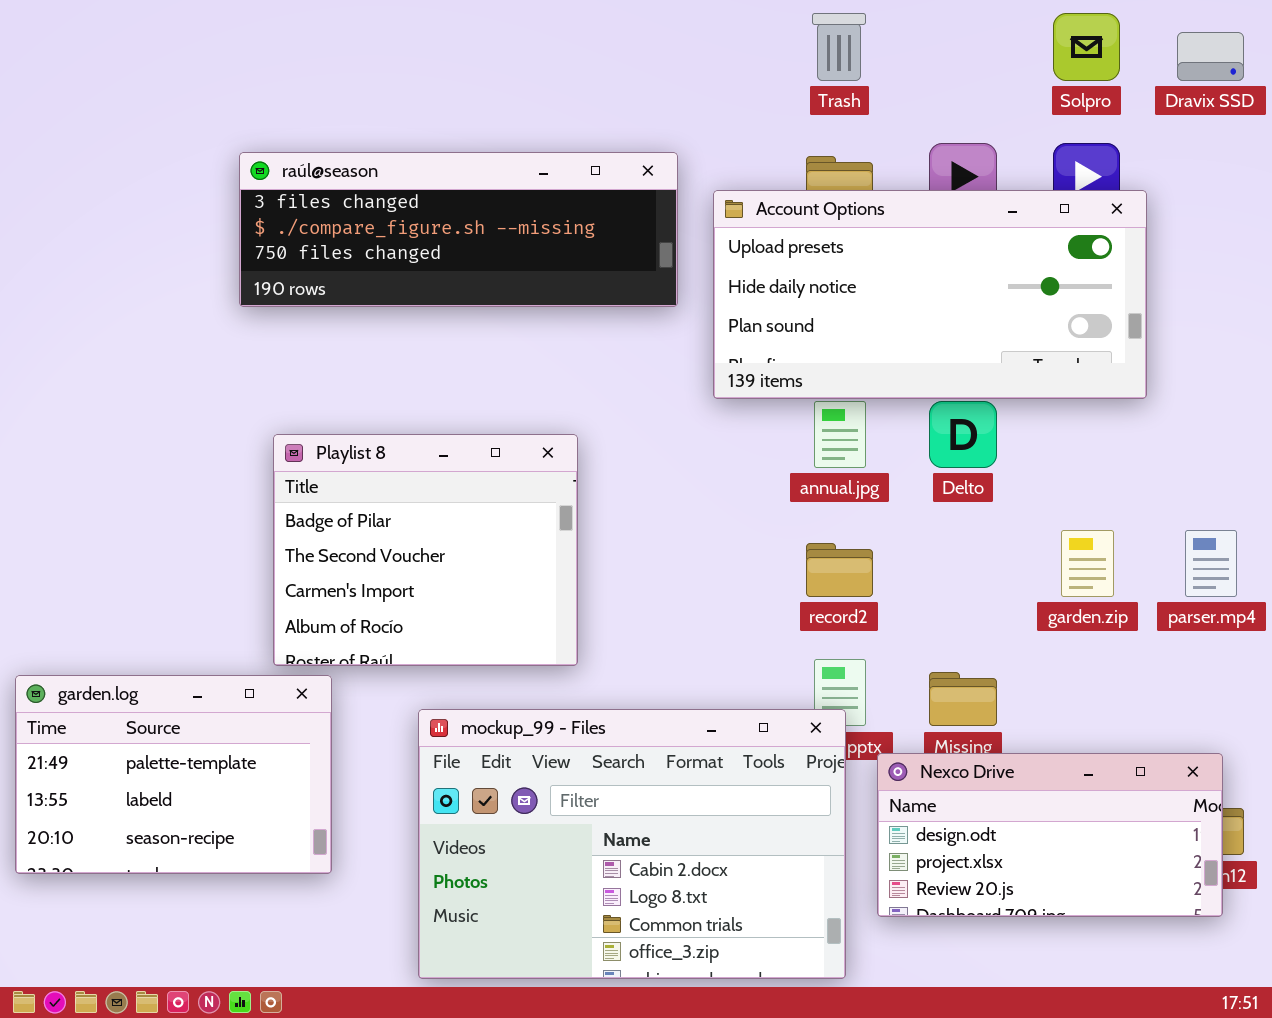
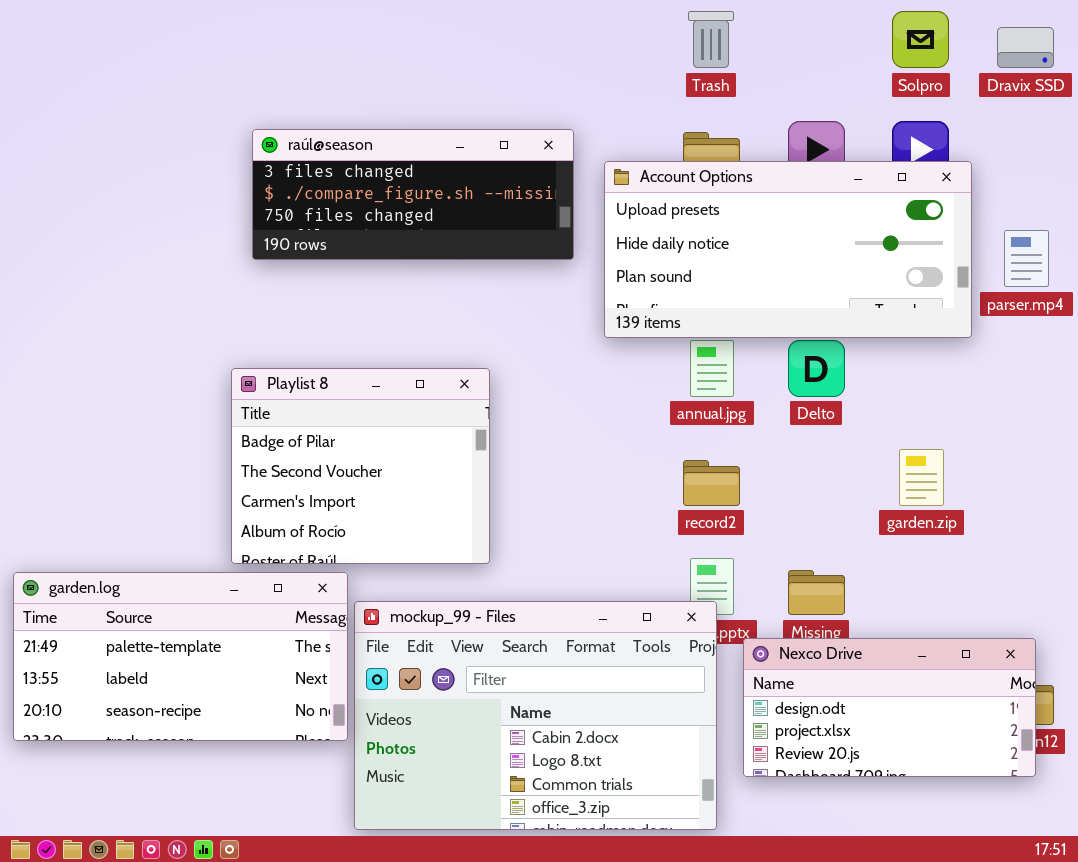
raúl@season: [239,152,678,307] -> [252,129,574,260], resized
parser.mp4: [1185,530,1237,597] -> [1004,230,1049,287], moved
garden.log: [15,675,332,874] -> [13,572,348,741], resized

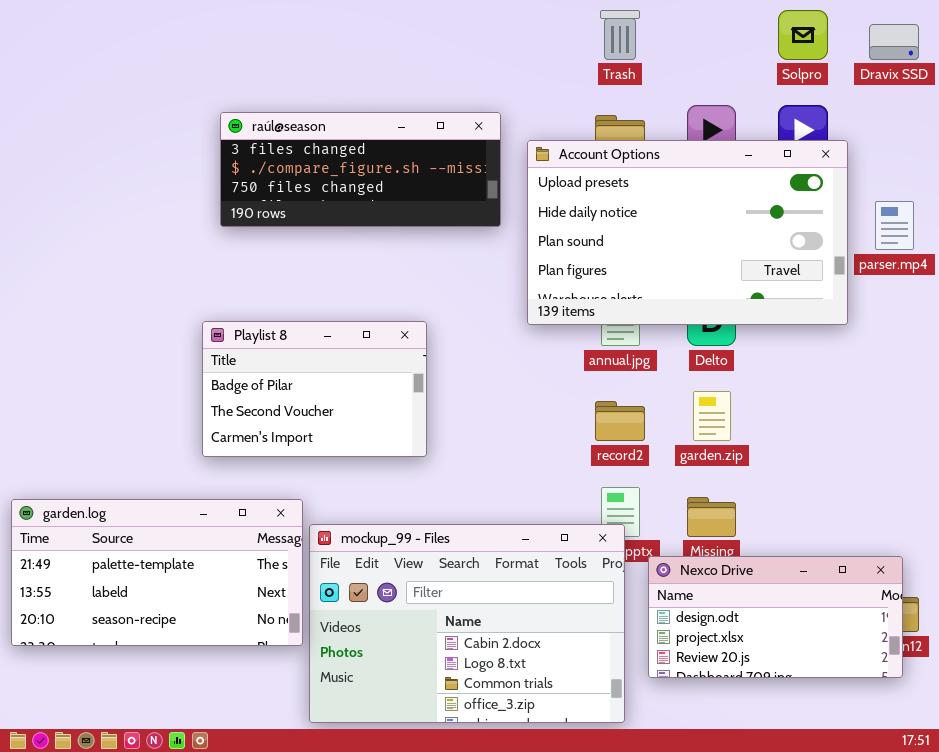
Account Options: [604,161,972,338] -> [527,140,848,325], resized
Playlist 8: [231,368,490,564] -> [202,321,427,457], resized
garden.zip: [899,449,944,506] -> [693,391,731,441], moved

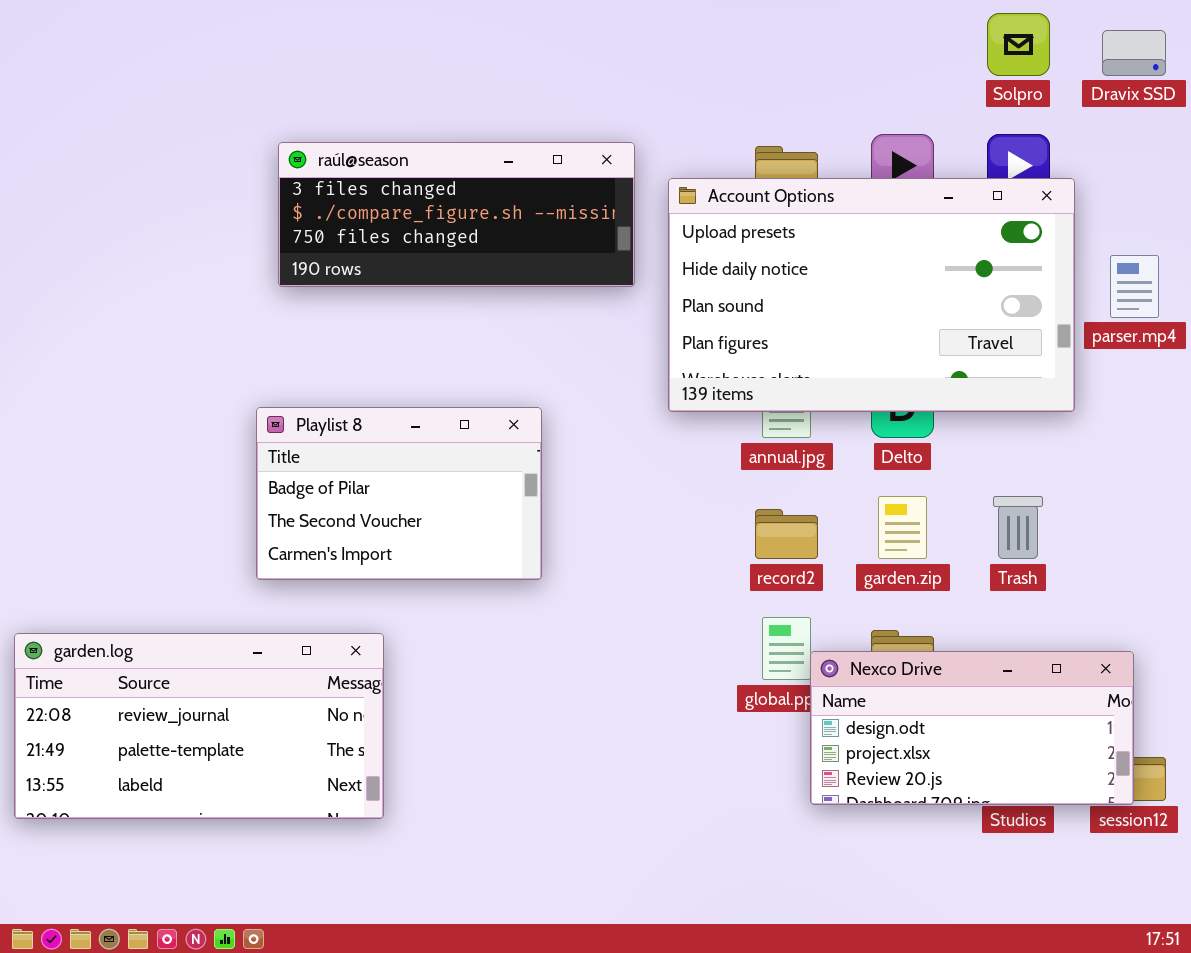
Trash: [600,10,640,60] -> [993,496,1043,559], moved
garden.log: [11,499,303,646] -> [14,633,384,819], scrolled up 1 row
mockup_99 - Files: [309,524,625,723] -> none, closed
Nexco Drive: [648,556,903,678] -> [810,651,1134,805], moved

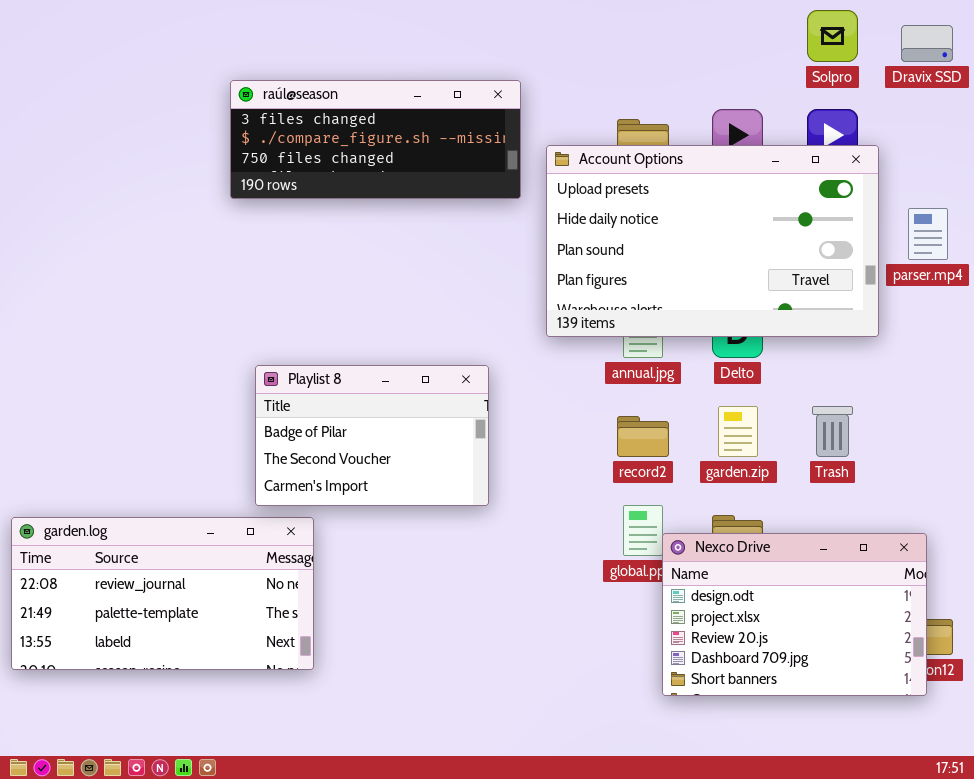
raúl@season: [278,142,635,287] -> [230,80,521,199], moved
Playlist 8: [256,407,542,580] -> [255,365,489,506], moved
Nexco Drive: [810,651,1134,805] -> [662,533,927,696], resized

